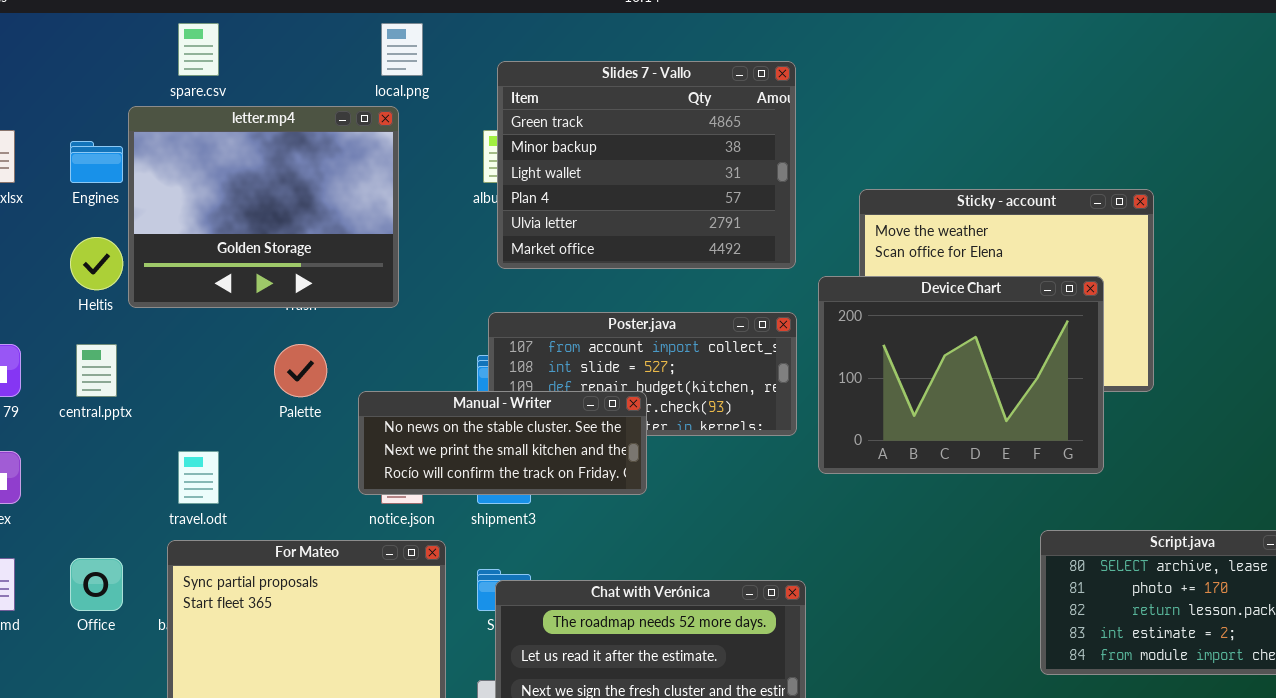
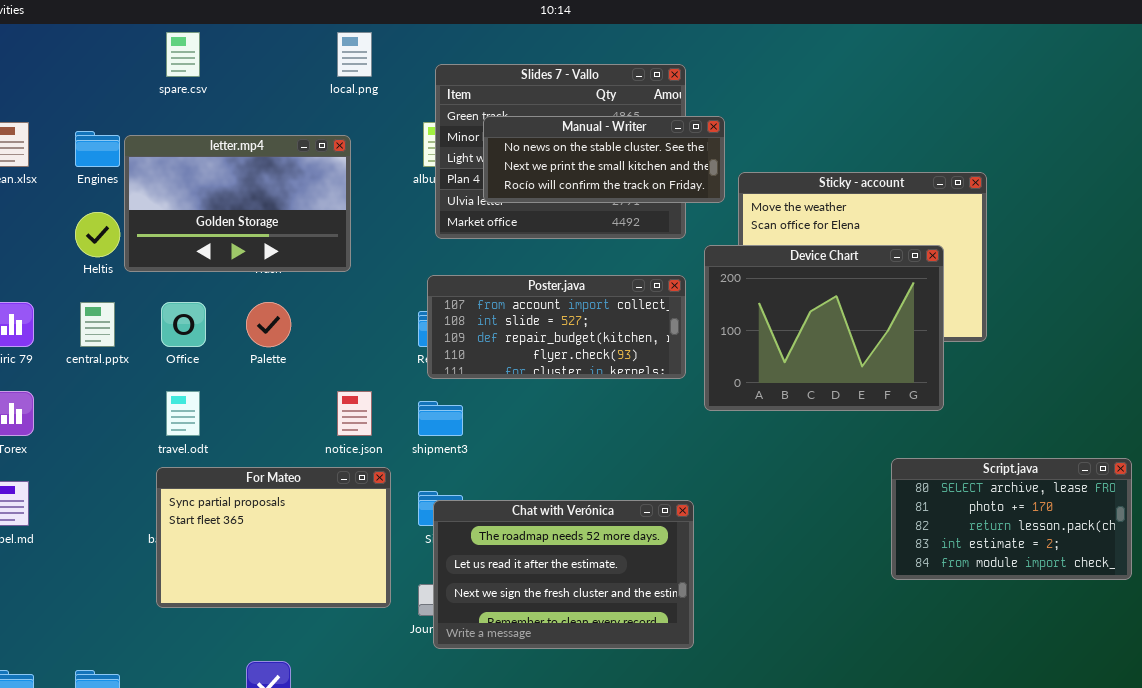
letter.mp4: [128,106,399,308] -> [124,135,351,272], resized
Manual - Writer: [358,391,647,495] -> [483,116,725,203], moved
Office: [70,558,123,611] -> [161,302,206,347], moved

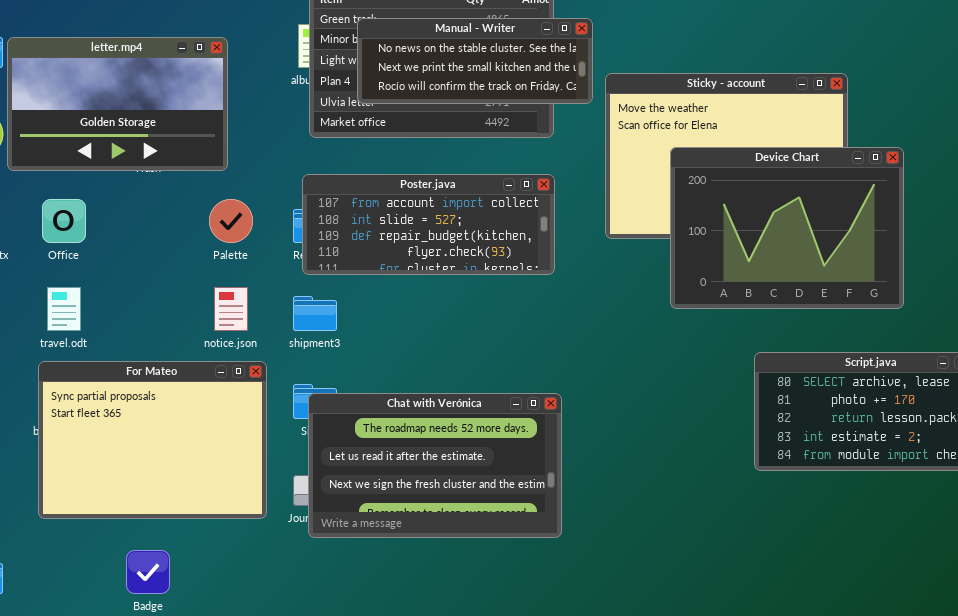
Device Chart: [704,245,944,411] -> [670,147,904,309], moved
Palette: [246,302,291,347] -> [209,199,253,243], moved
For Mateo: [156,467,391,608] -> [38,361,267,519], resized

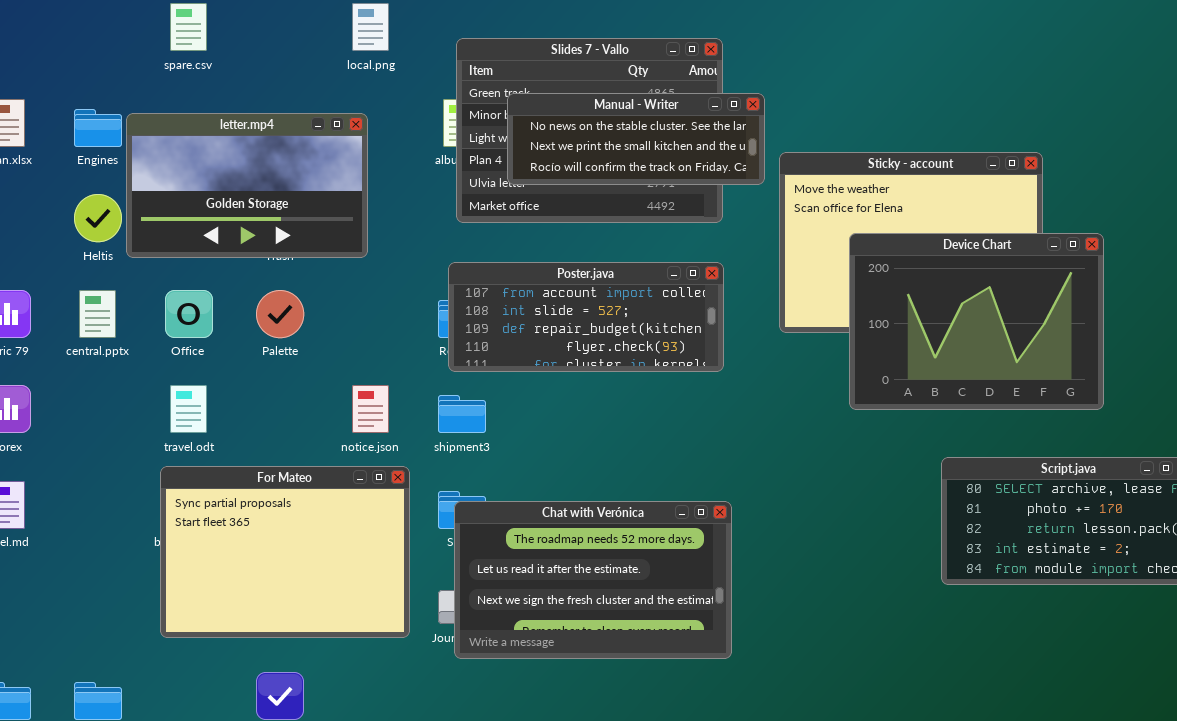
Palette: [209,199,253,243] -> [256,290,304,338], moved

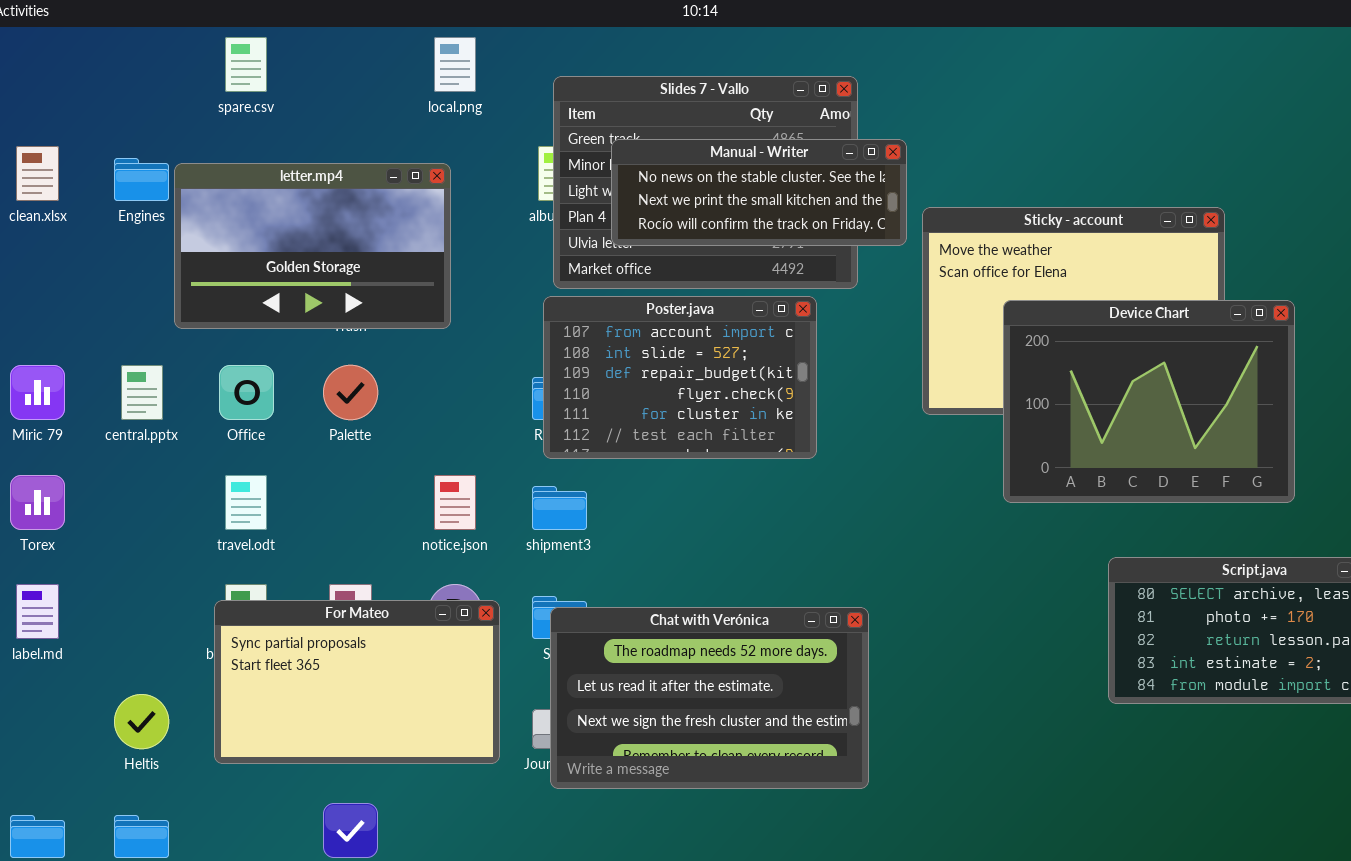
Heltis: [74,194,122,242] -> [114,694,169,749], moved
Poster.java: [448,262,724,372] -> [543,296,817,459], resized
For Mateo: [160,466,410,638] -> [214,600,500,764], resized

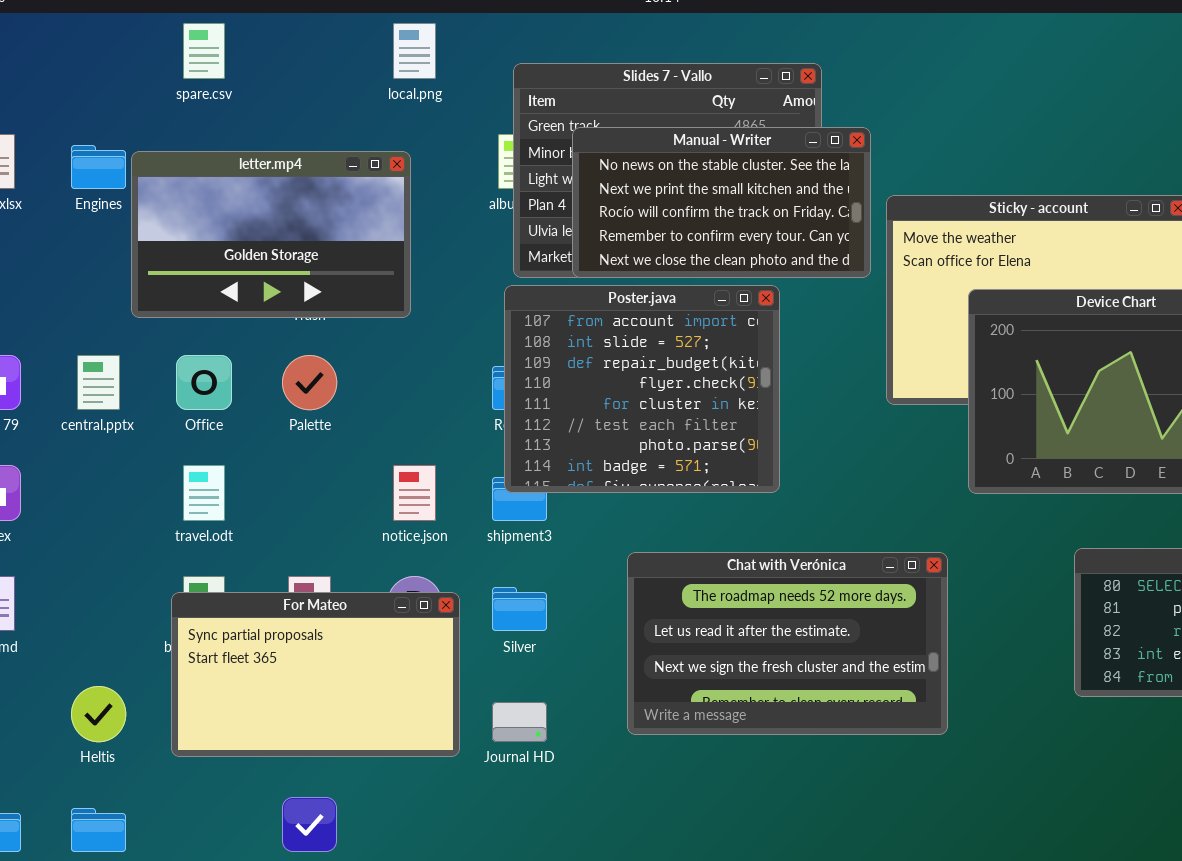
Manual - Writer: [611,139,907,246] -> [572,127,871,278], resized
Poster.java: [543,296,817,459] -> [504,285,780,493], resized
Chat with Verónica: [550,607,869,789] -> [627,552,948,735], moved

